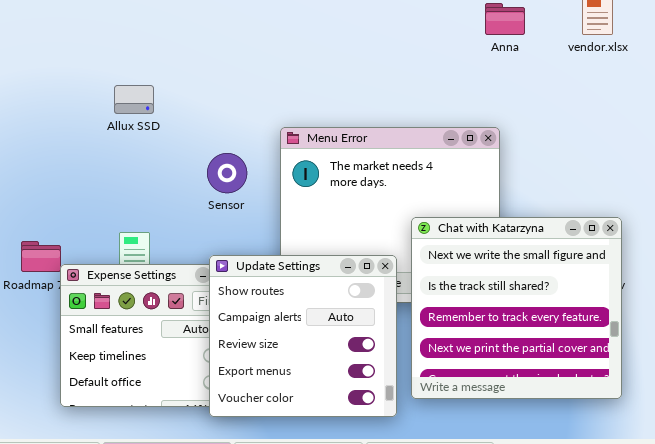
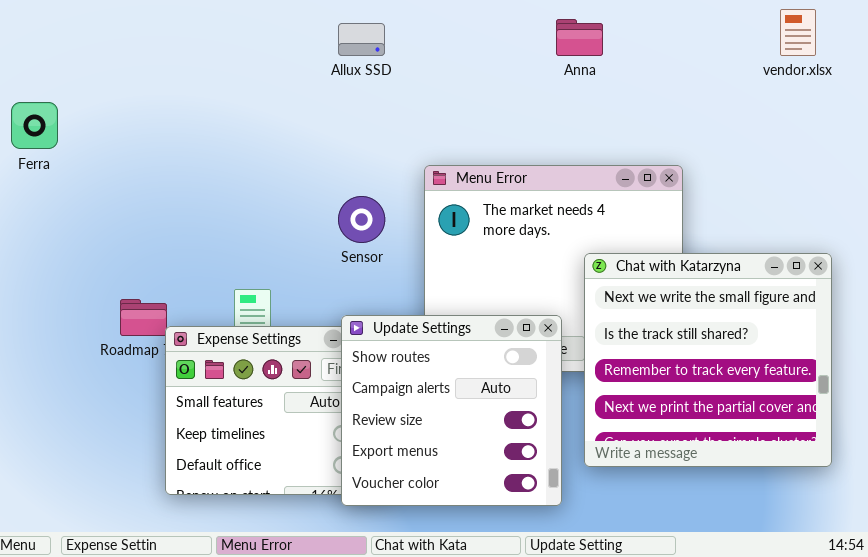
Anna: [485,3,525,35] -> [556,19,603,56], moved
Allux SSD: [114,85,154,114] -> [338,23,385,56], moved
Chat with Katarzyna: [411,217,622,399] -> [584,253,832,467], moved

